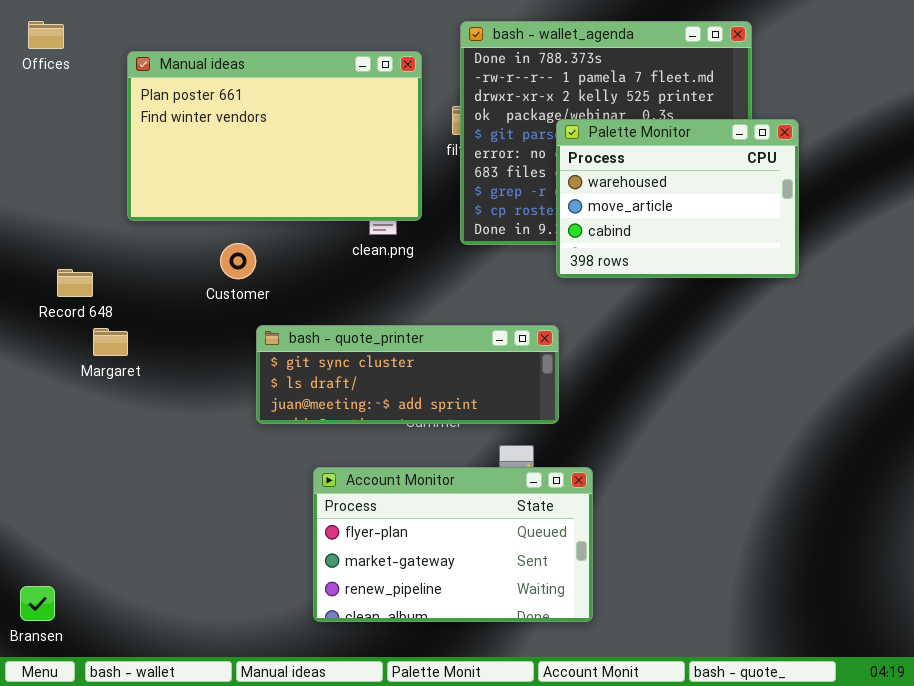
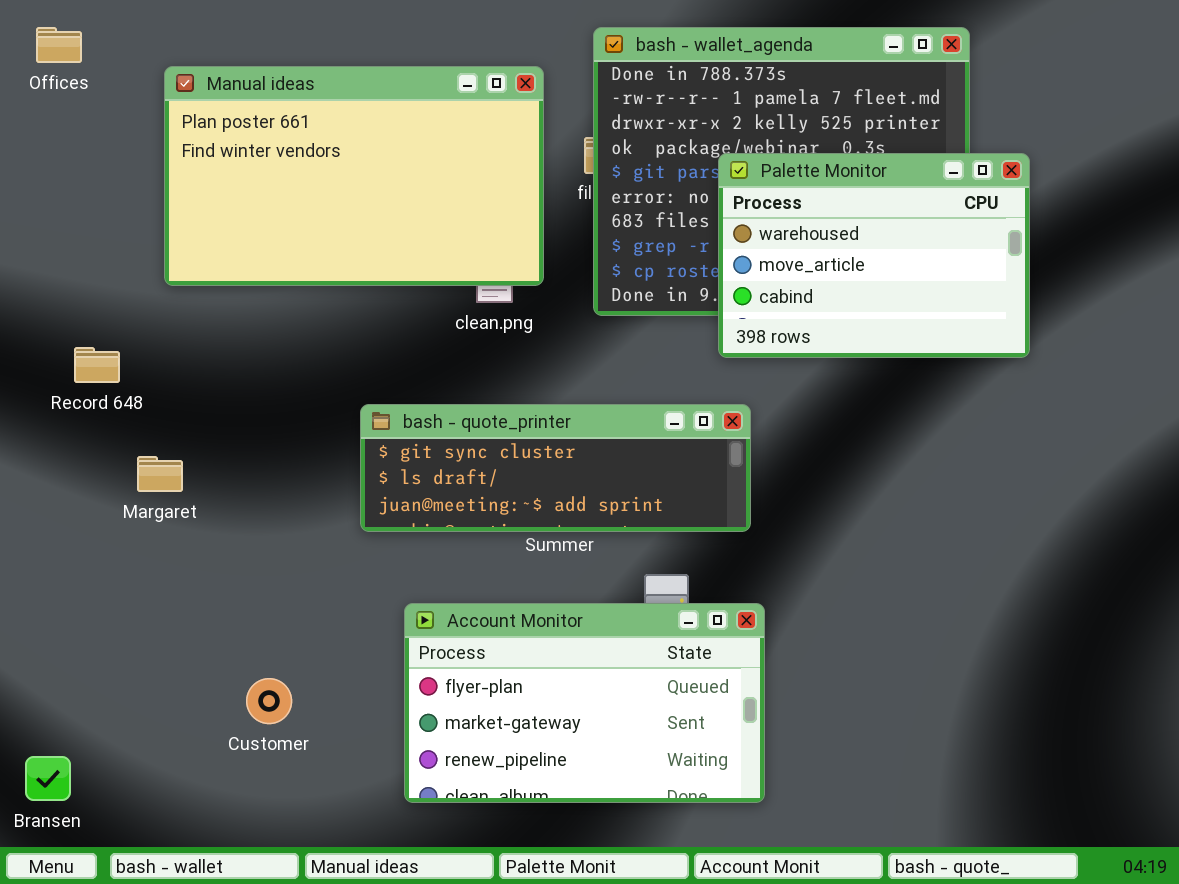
Customer: [220,243,256,279] -> [246,678,292,724], moved
bash - quote_printer: [256,325,559,424] -> [360,404,751,532], moved
Margaret: [93,328,128,356] -> [137,456,183,492], moved

